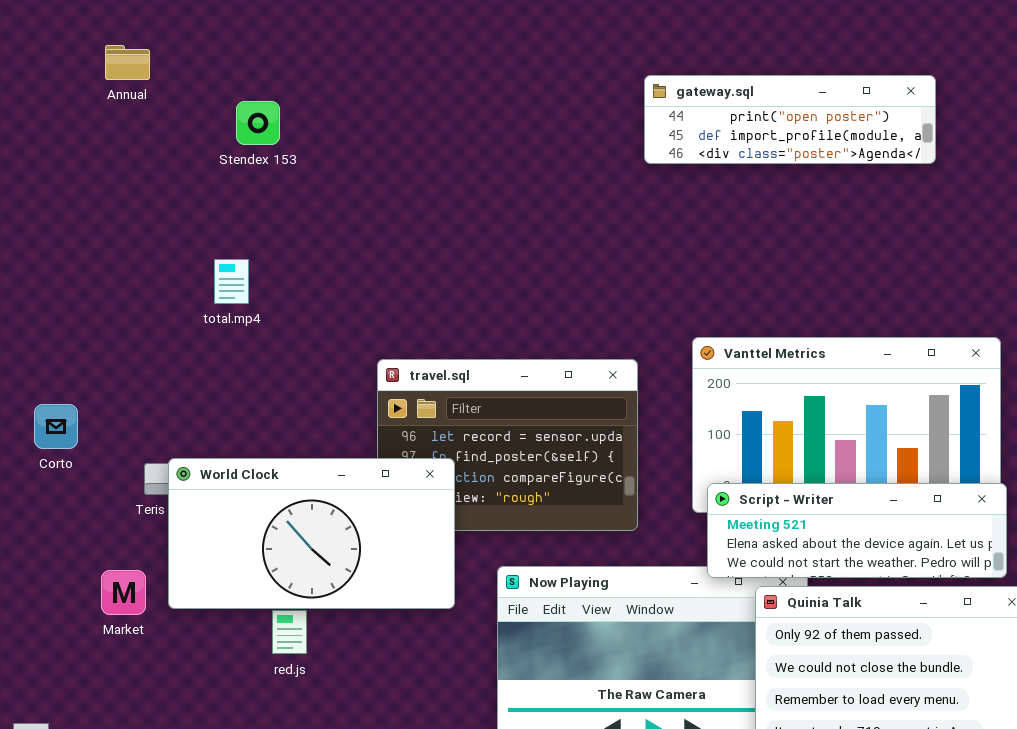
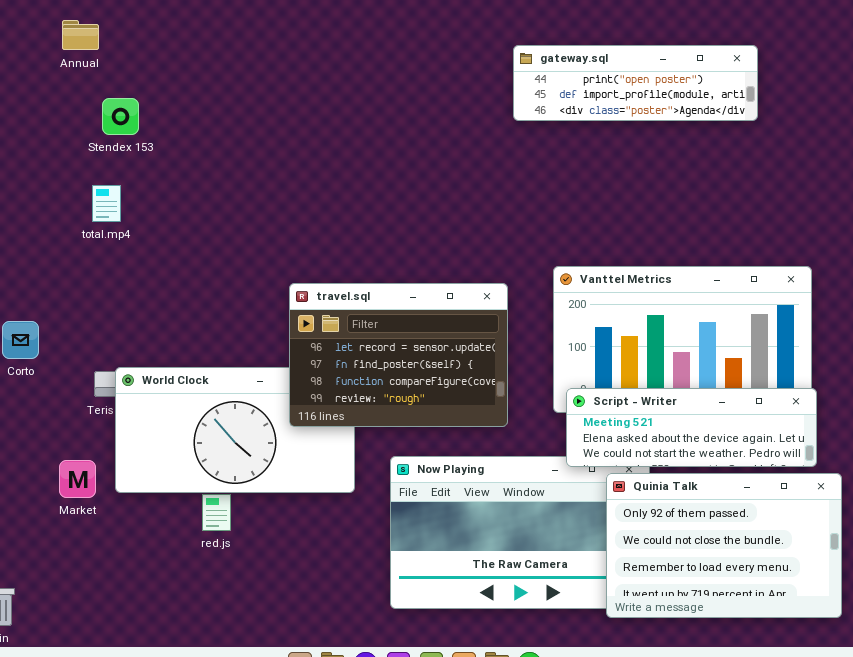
Stendex 153: [236,101,280,145] -> [102,98,139,135], moved
total.mp4: [214,259,249,304] -> [92,185,121,222], moved
travel.sql: [377,359,638,531] -> [289,283,508,427], raised

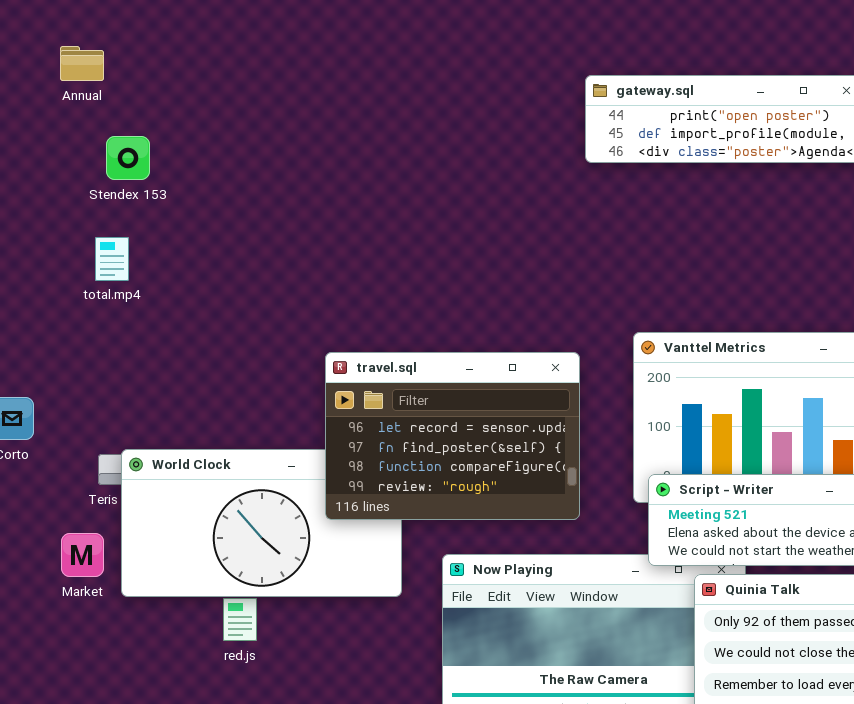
Market: [59,460,96,498] -> [61,533,104,577], moved

